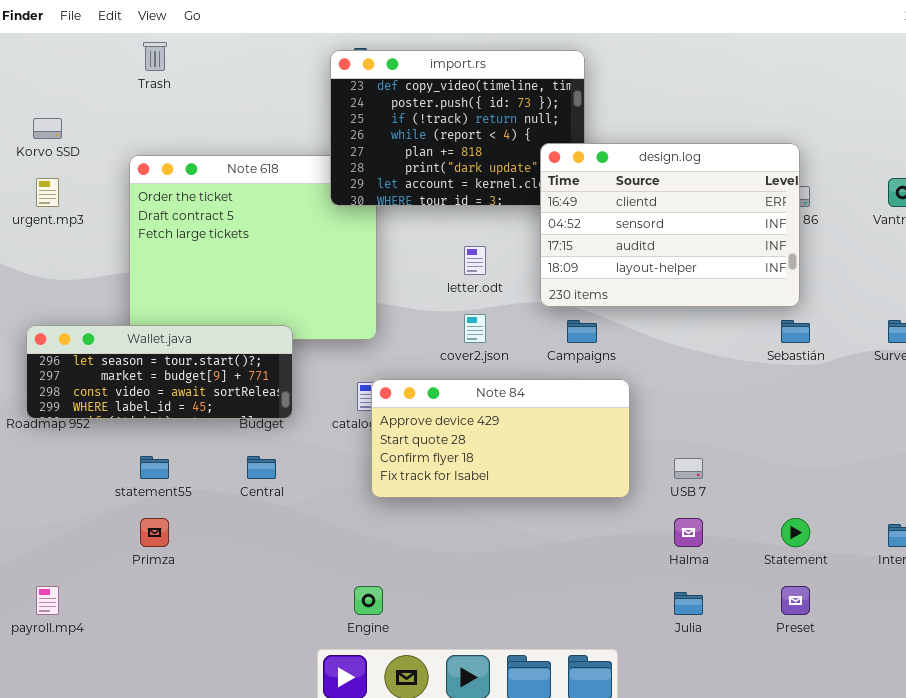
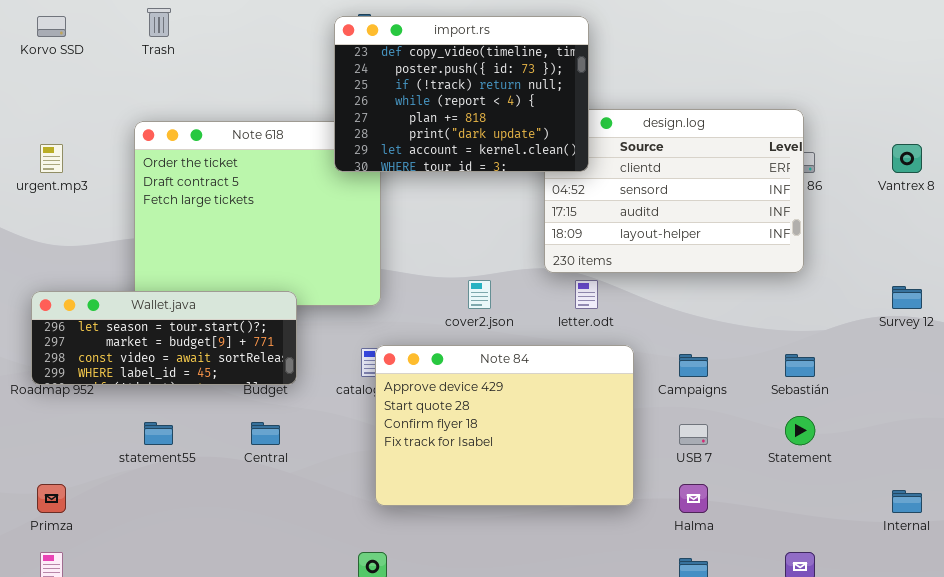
import.rs: [330,50,585,206] -> [334,16,589,172], raised
Korvo SSD: [33,118,62,139] -> [37,16,66,37], moved
letter.odt: [464,246,486,275] -> [575,280,598,309], moved
Campaigns: [567,320,597,343] -> [679,354,708,377], moved
Sebastián: [781,320,810,343] -> [785,354,815,377], moved
Note 84: [371,379,630,498] -> [375,345,634,506], resized
Primza: [140,518,169,547] -> [37,484,66,513], moved
Statement: [781,518,810,547] -> [785,416,815,445], moved

